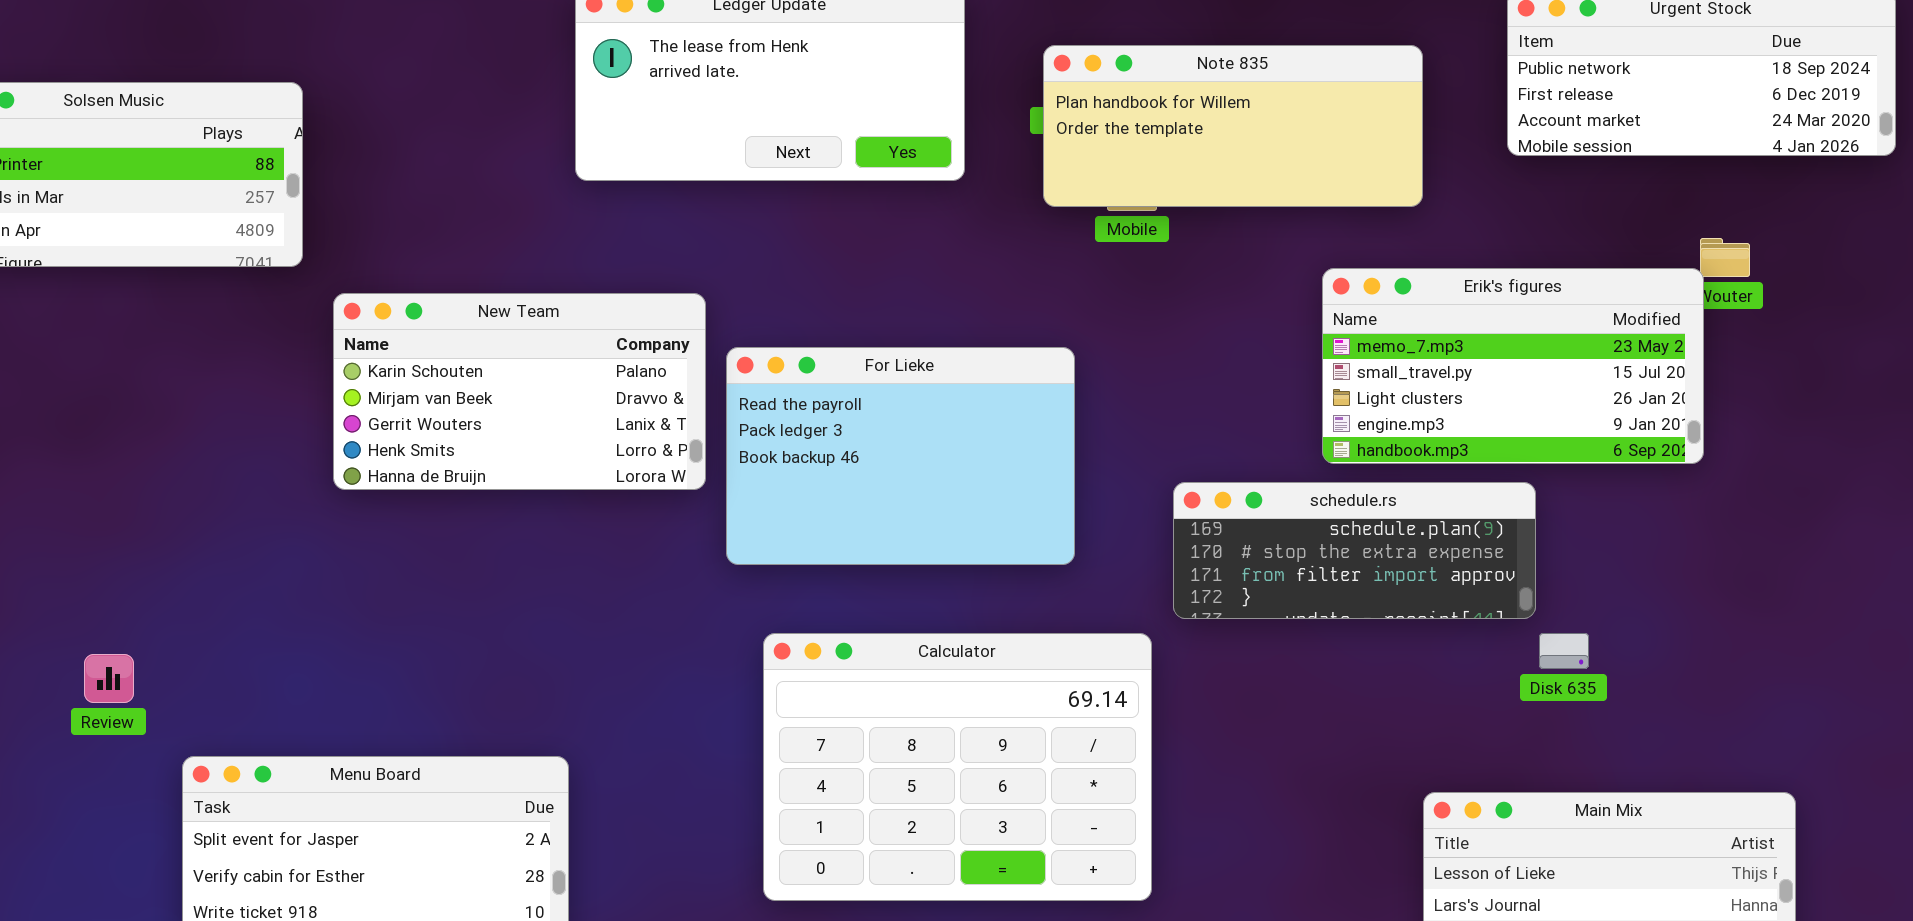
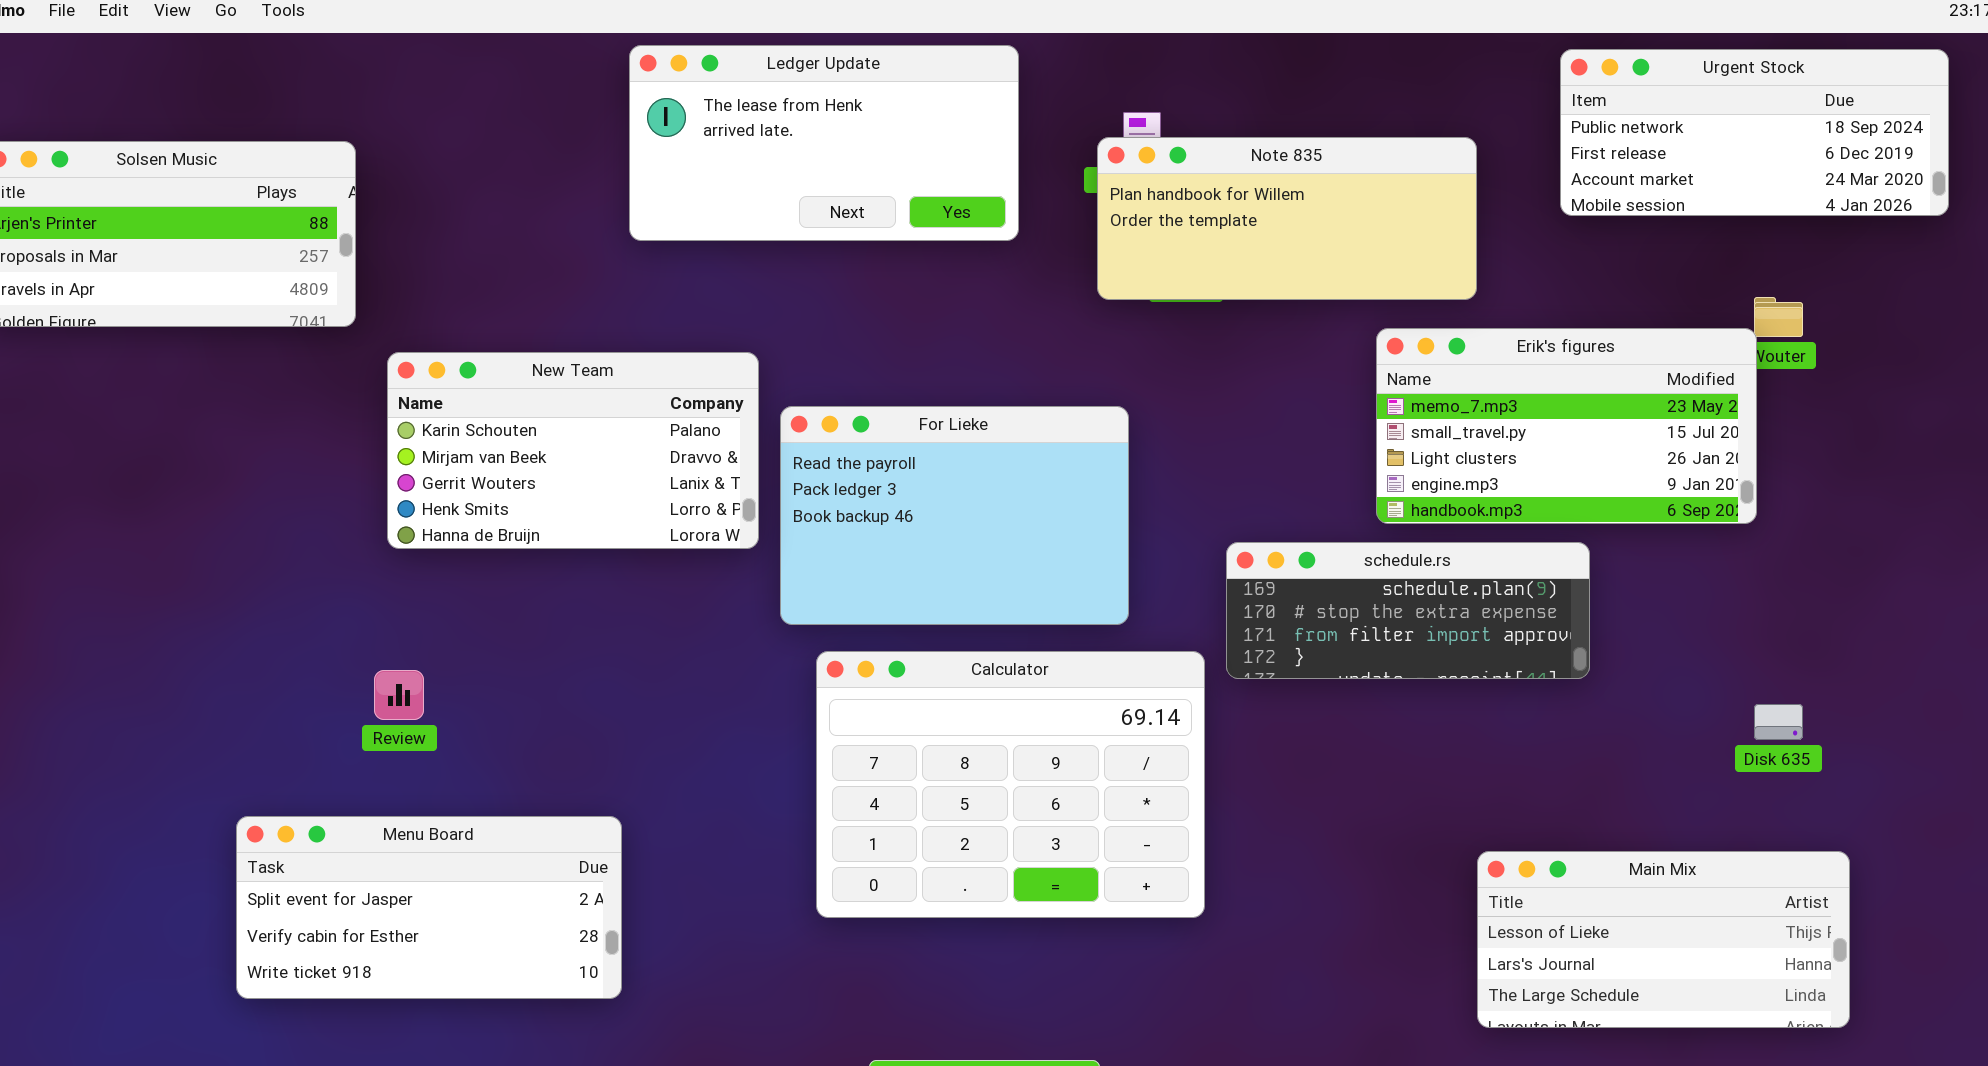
Note 835: [1043,45,1423,207] -> [1097,137,1477,300], moved
Calculator: [763,633,1152,901] -> [816,651,1205,918], moved
Disk 635: [1539,633,1589,669] -> [1754,704,1803,740], moved
Review: [84,654,134,703] -> [374,670,424,720], moved

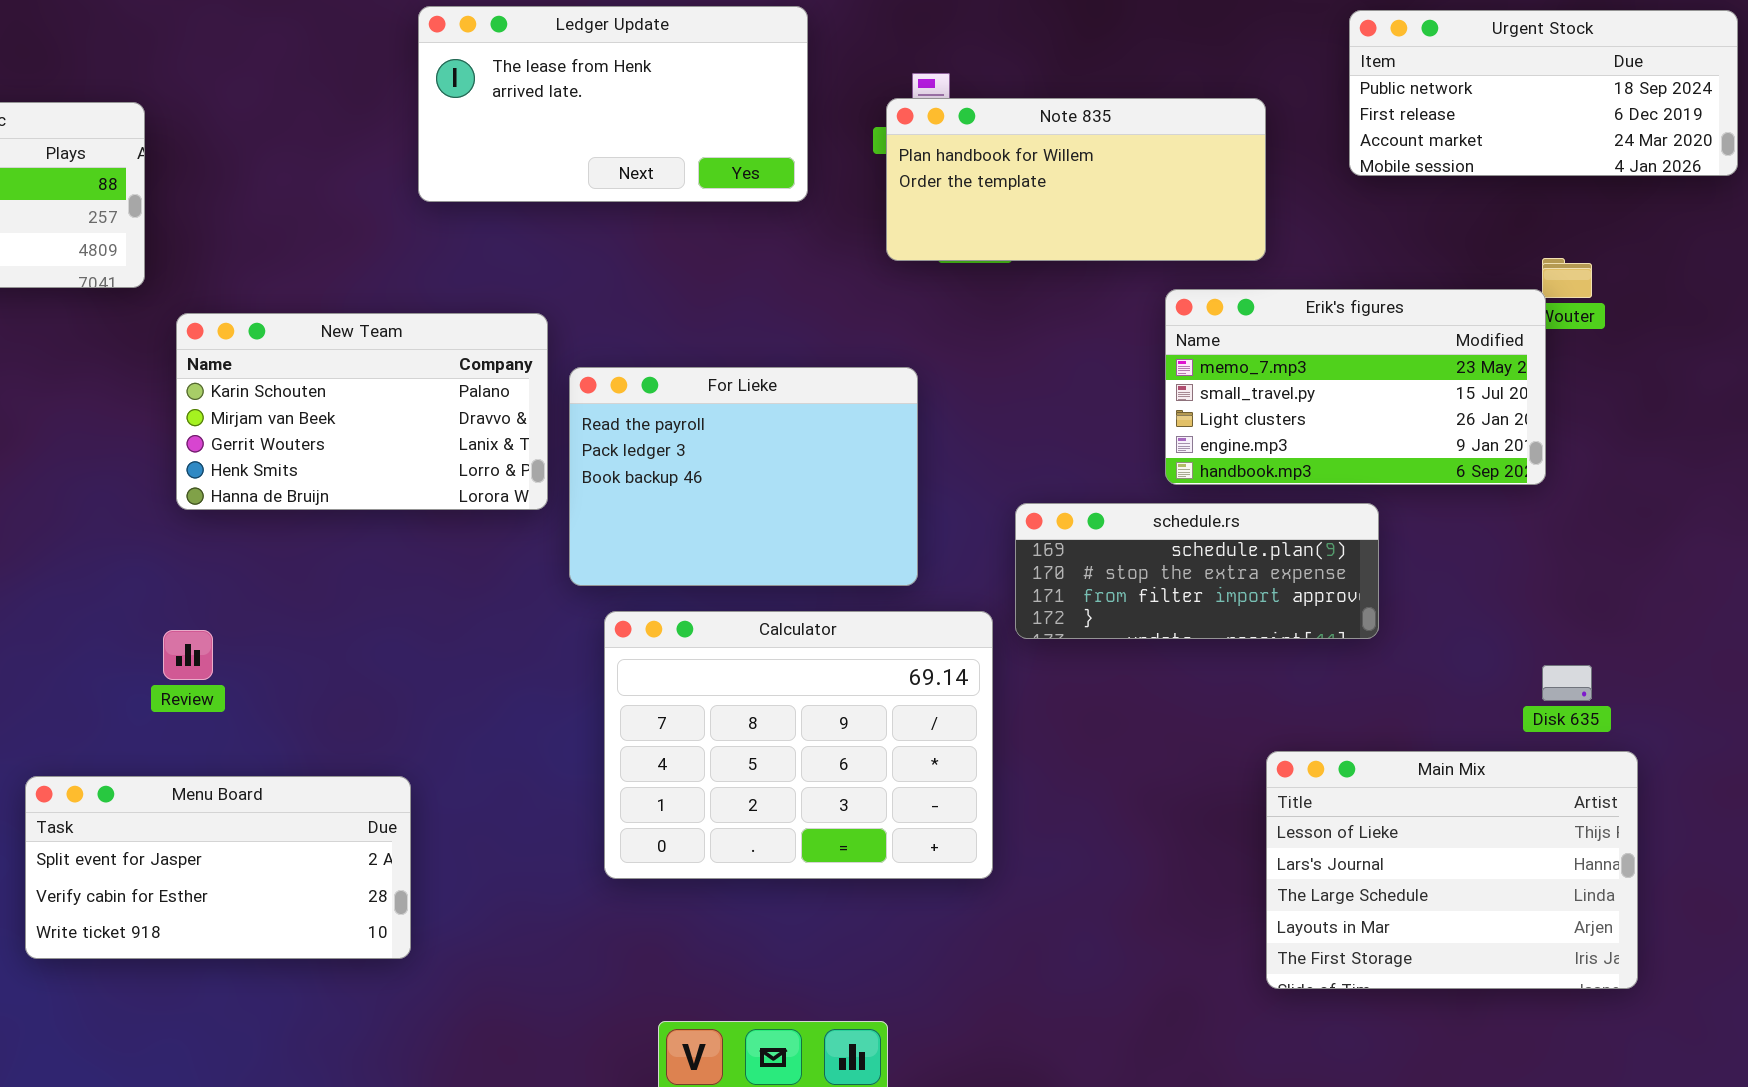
Main Mix: [1477,851,1850,1028] -> [1266,751,1638,989], resized

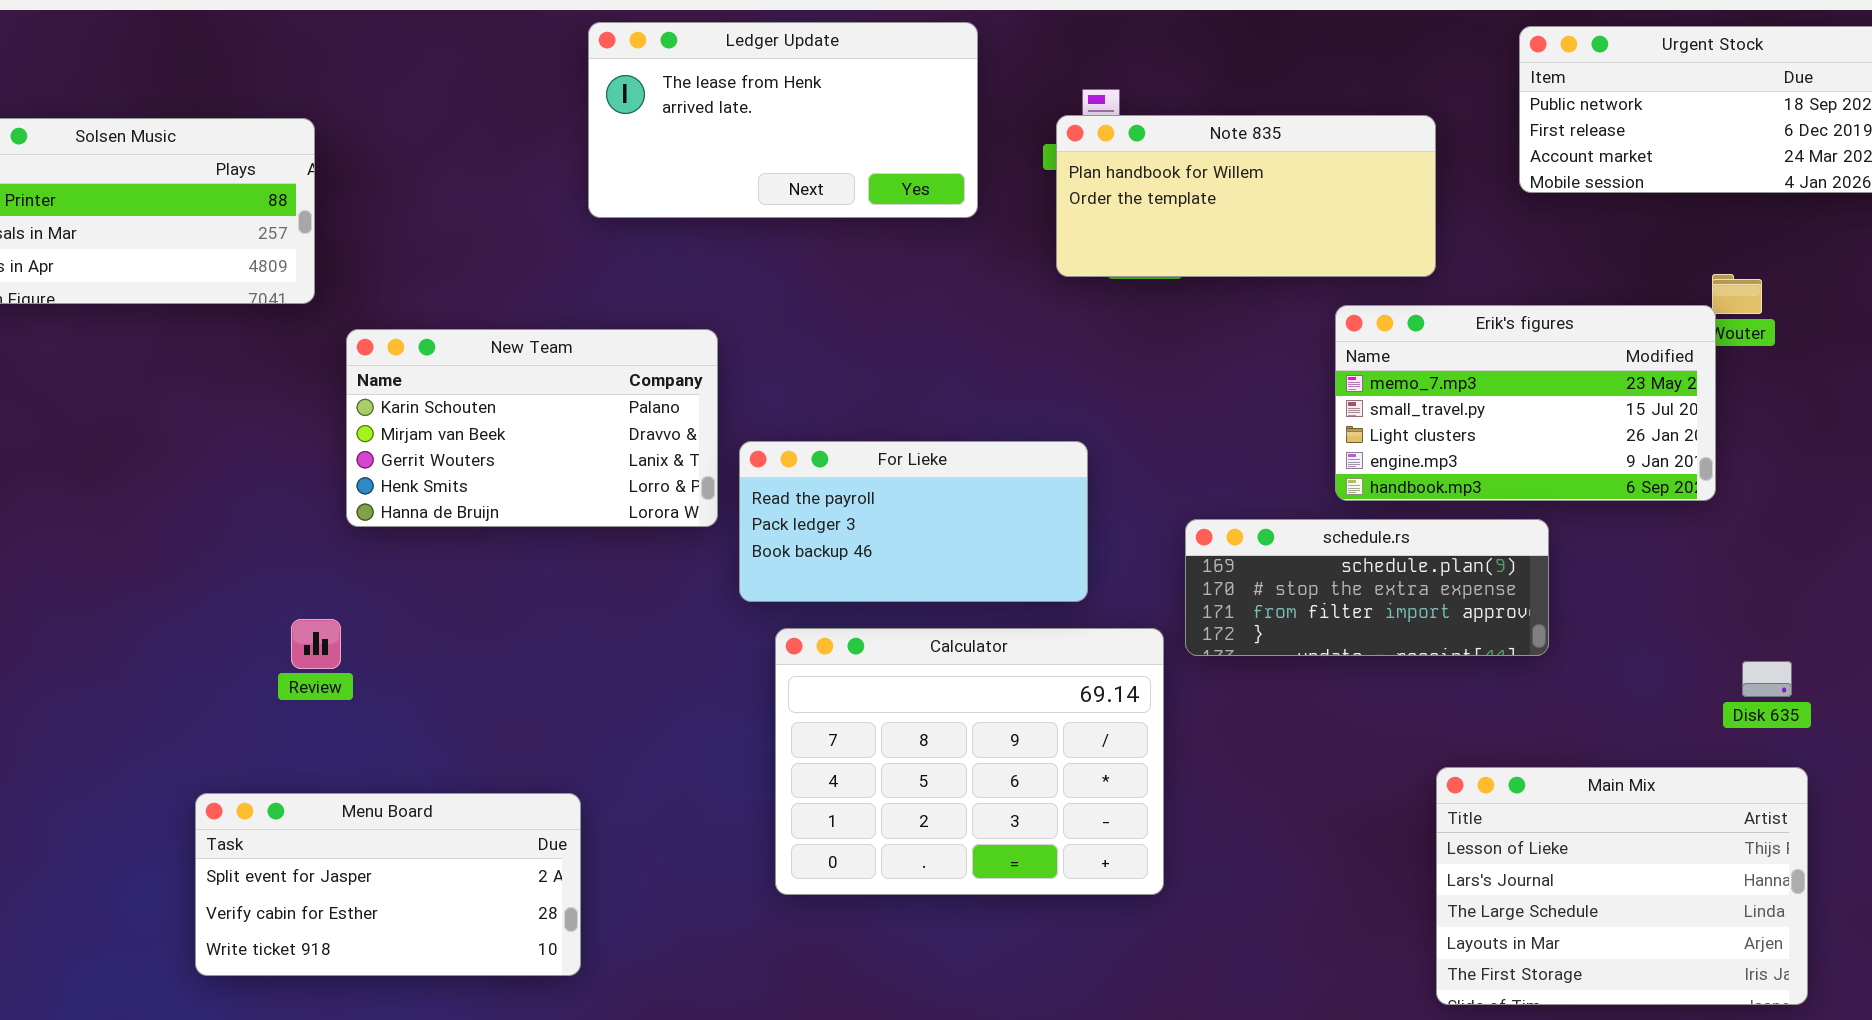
For Lieke: [569,367,918,586] -> [739,441,1088,602], resized
Review: [163,630,213,680] -> [291,619,341,669], moved
Disk 635: [1542,665,1592,701] -> [1742,661,1792,697], moved

